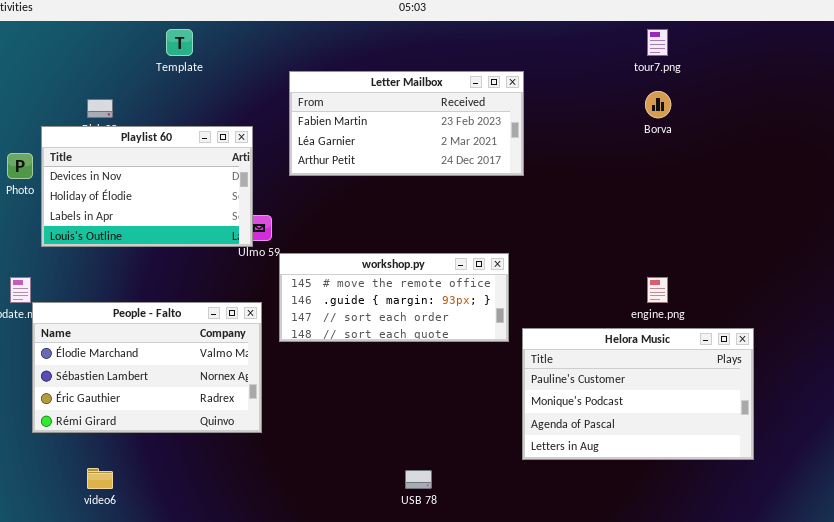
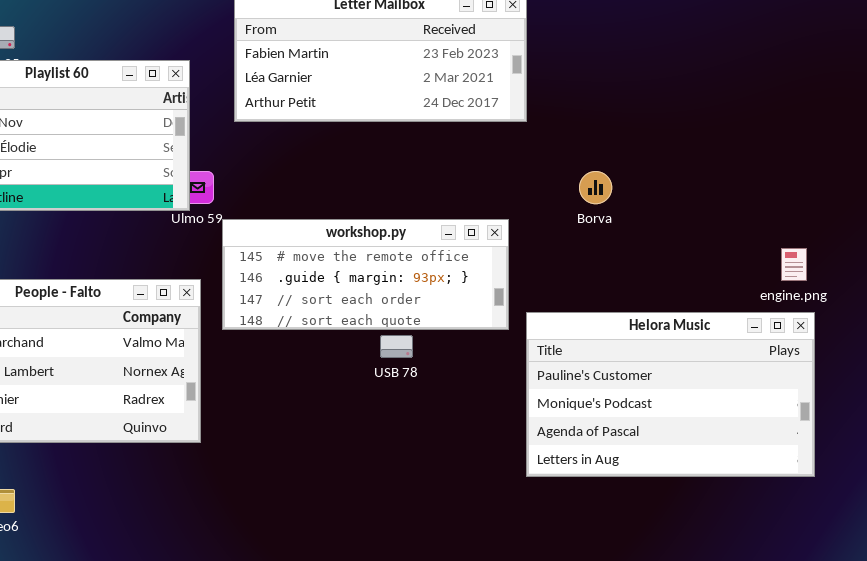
Borva: [645,91,671,118] -> [579,171,612,204], moved
engine.png: [647,277,668,303] -> [781,248,807,281], moved
USB 78: [405,470,432,489] -> [380,335,413,358], moved

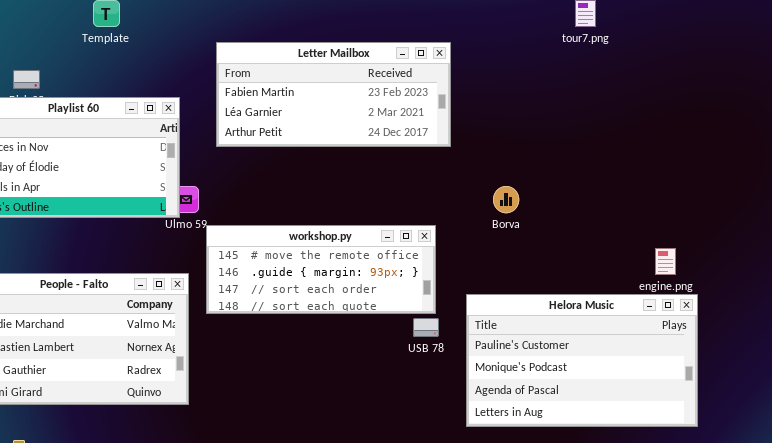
Helora Music: [526,312,815,477] -> [466,294,698,427], moved
USB 78: [380,335,413,358] -> [413,318,439,337], moved

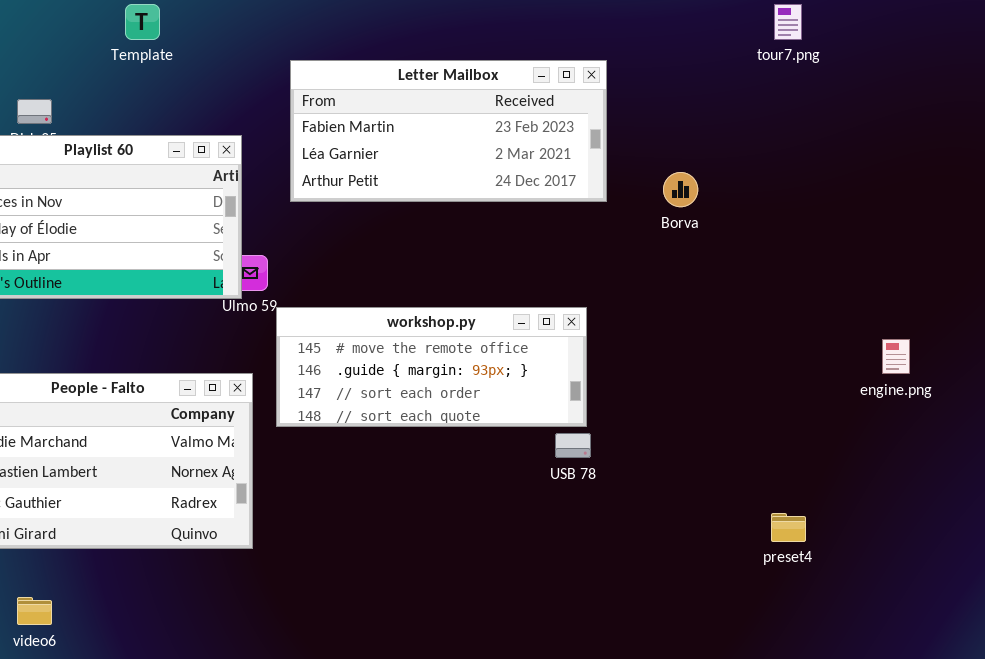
Borva: [493,186,519,213] -> [663,172,698,207], moved
Helora Music: [466,294,698,427] -> none, closed

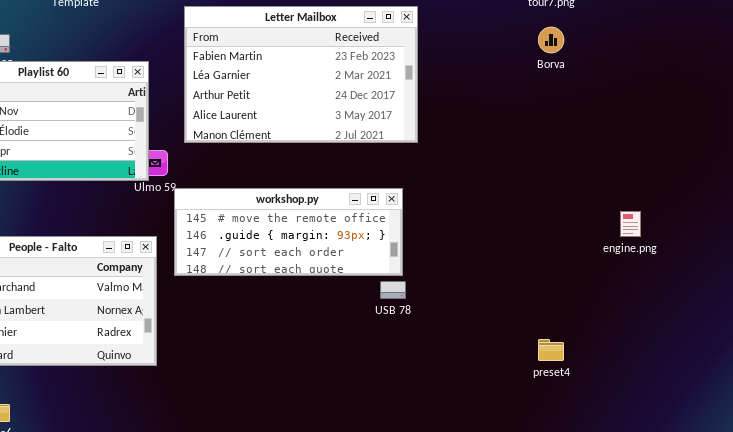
Letter Mailbox: [290,60,607,202] -> [184,6,418,143], resized
Borva: [663,172,698,207] -> [538,27,564,53], moved

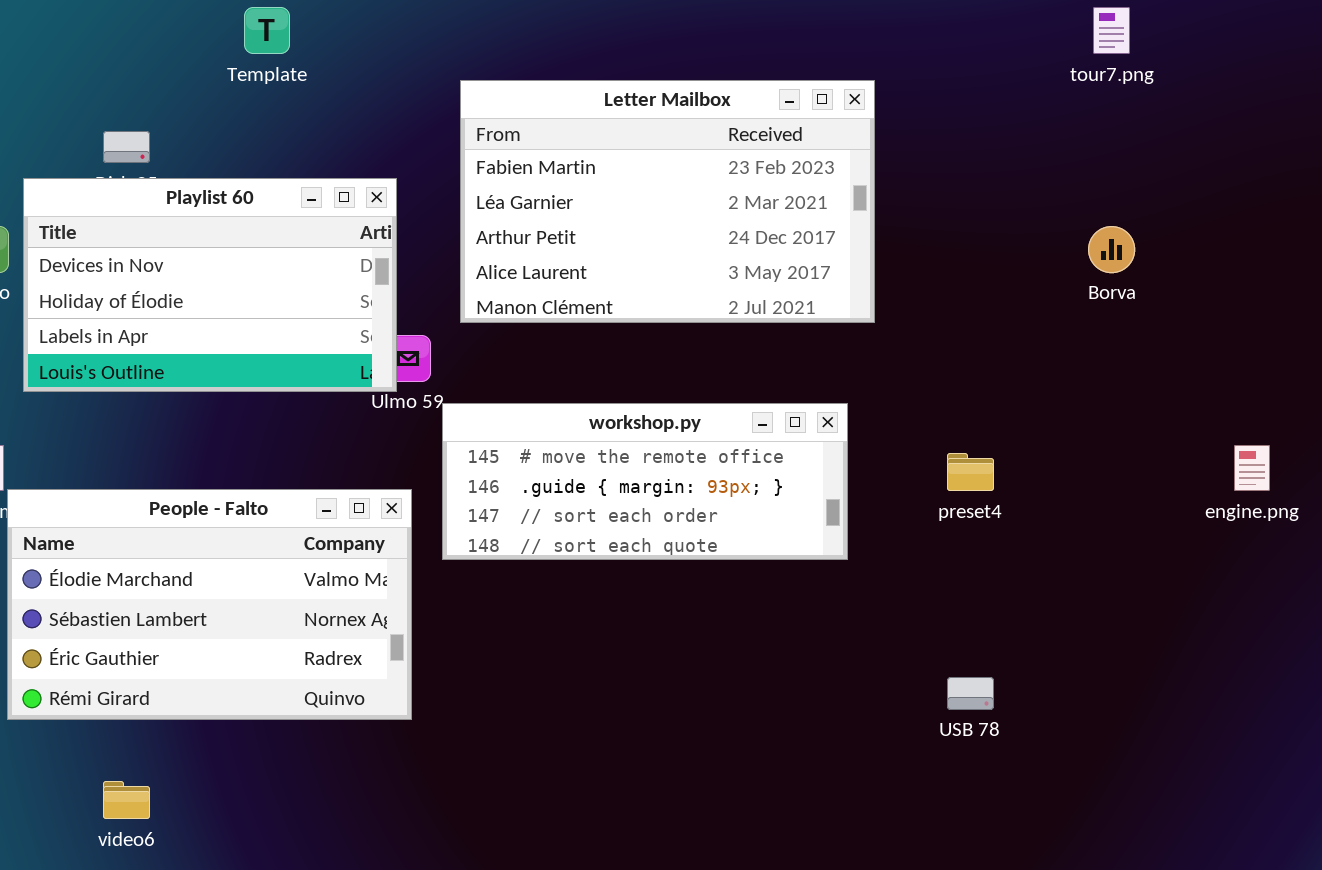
Borva: [538,27,564,53] -> [1088,226,1135,273], moved
USB 78: [380,281,406,299] -> [947,677,994,710], moved
preset4: [538,339,564,361] -> [947,453,994,491], moved

